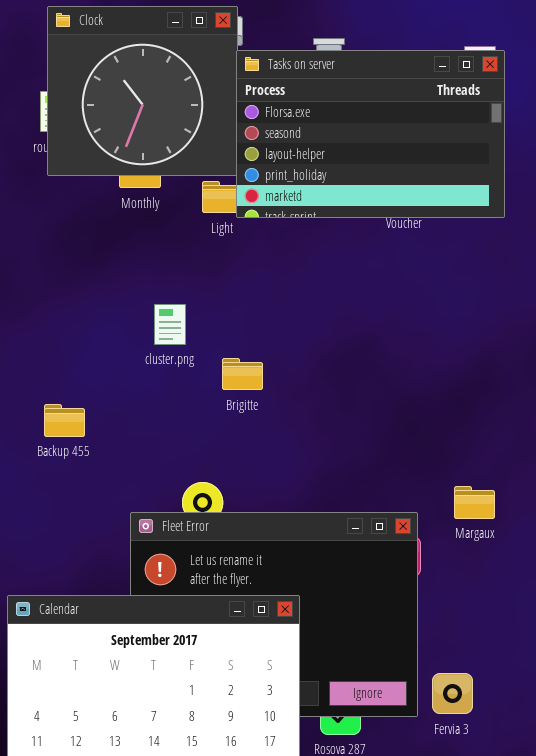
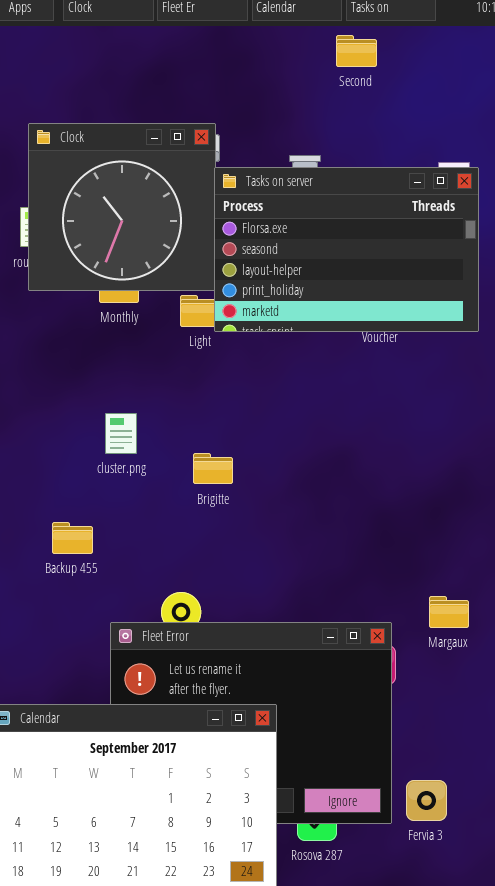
cluster.png: [154,304,186,345] -> [105,413,137,454], moved
Brigitte: [222,358,263,390] -> [193,453,233,484], moved
Backup 455: [44,404,85,437] -> [52,522,93,554], moved

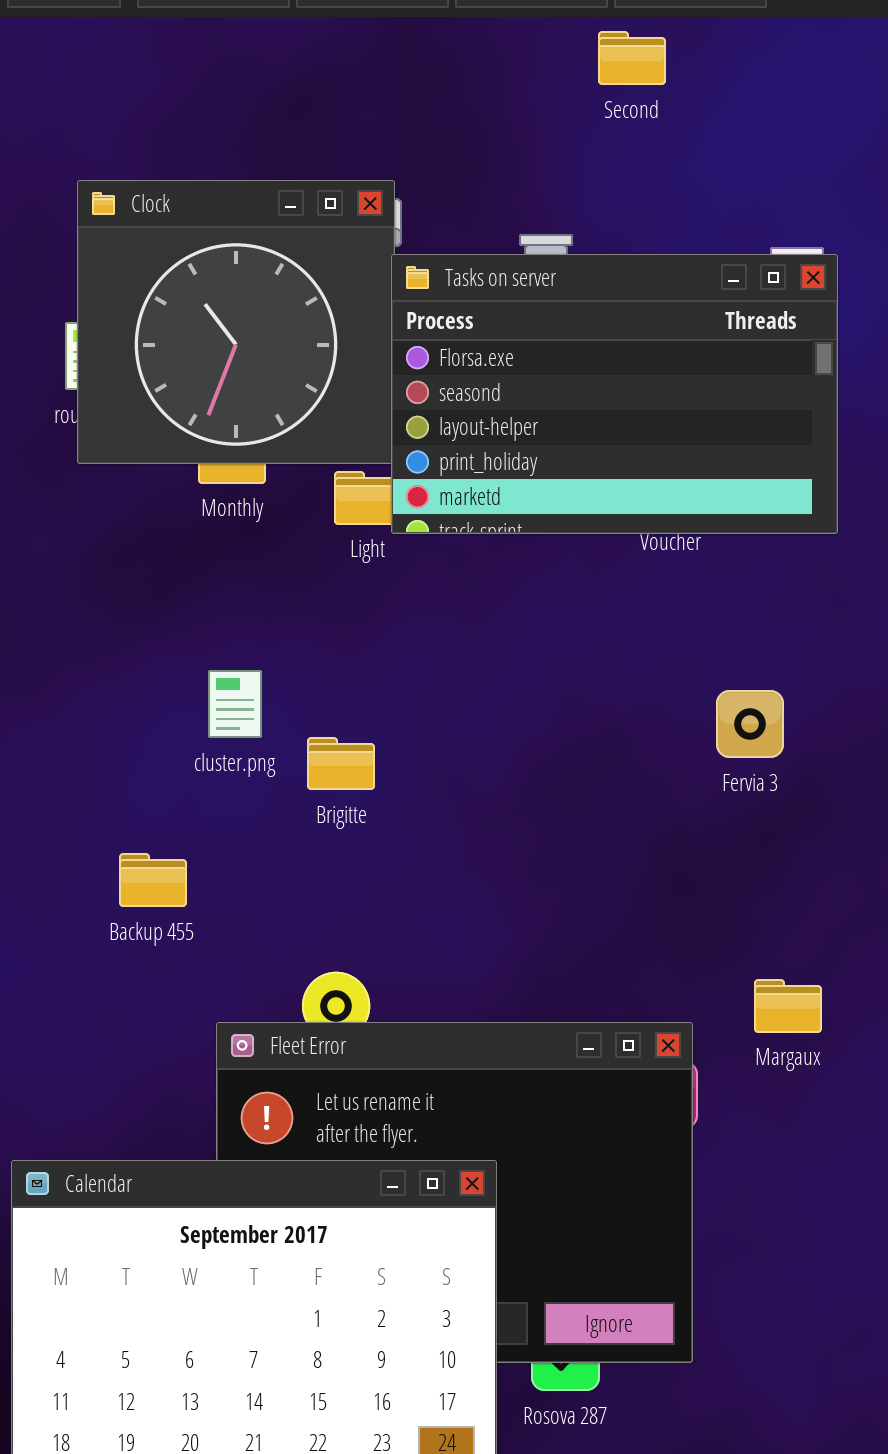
Brigitte: [193,453,233,484] -> [307,737,375,790], moved
Fervia 3: [406,780,447,821] -> [716,690,784,758], moved

